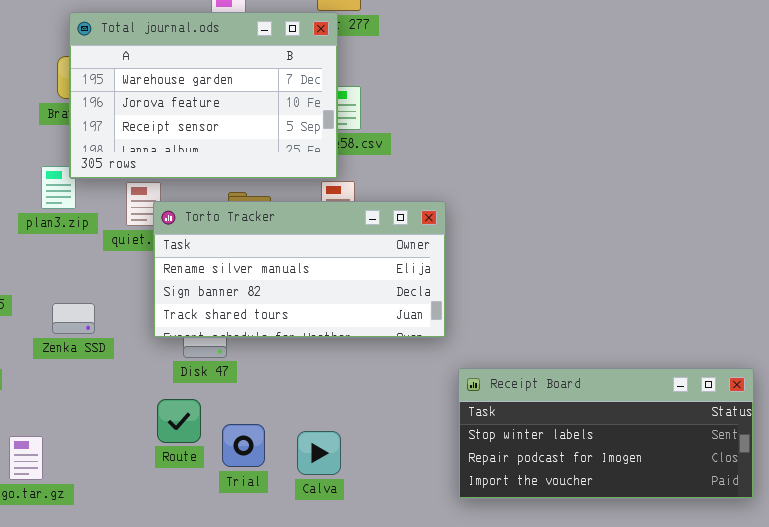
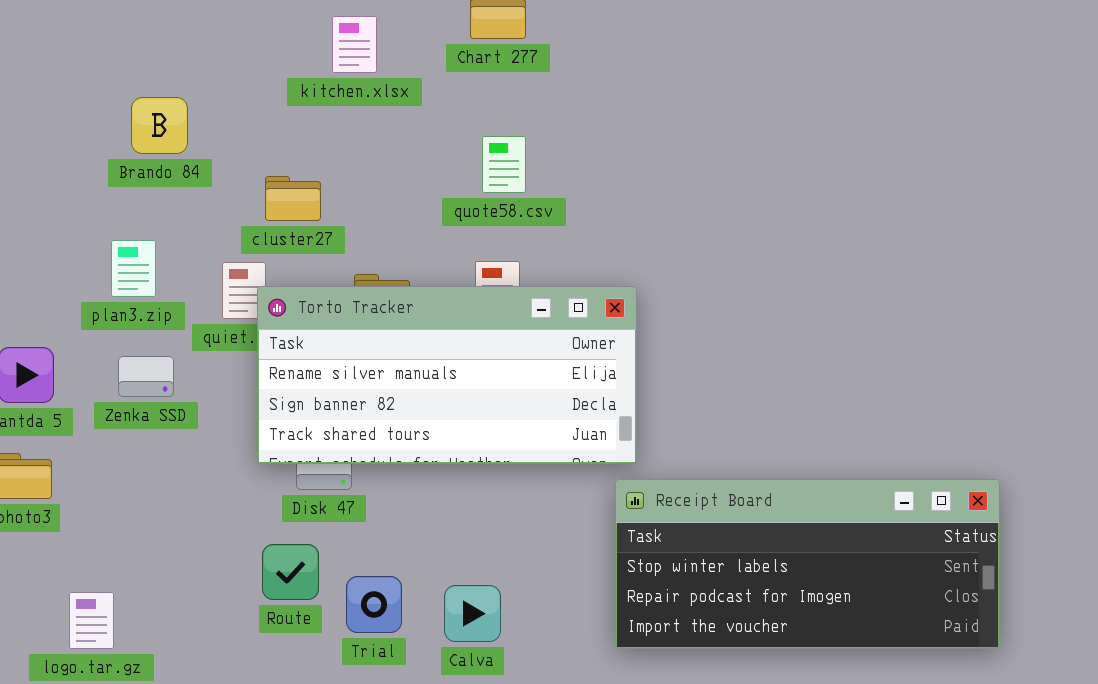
Total journal.ods: [69,12,338,179] -> none, closed
Zenka SSD: [52,303,95,334] -> [118,356,174,397], moved
Receipt Board: [458,368,754,499] -> [615,479,1000,649], moved

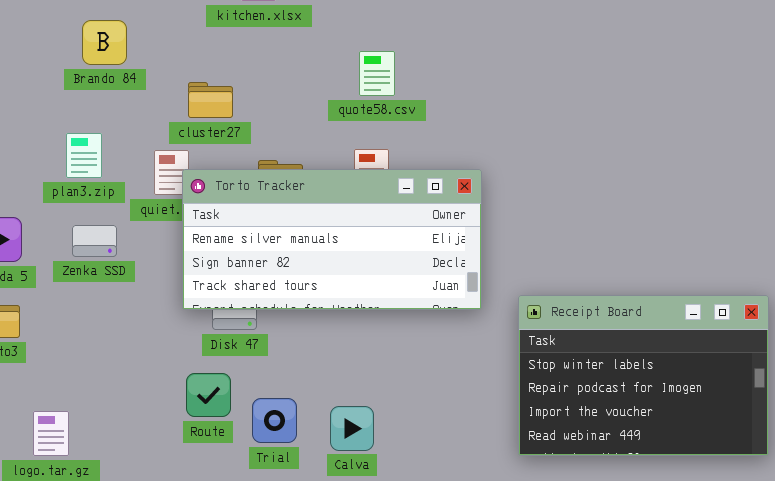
Receipt Board: [615,479,1000,649] -> [518,295,769,456], resized

